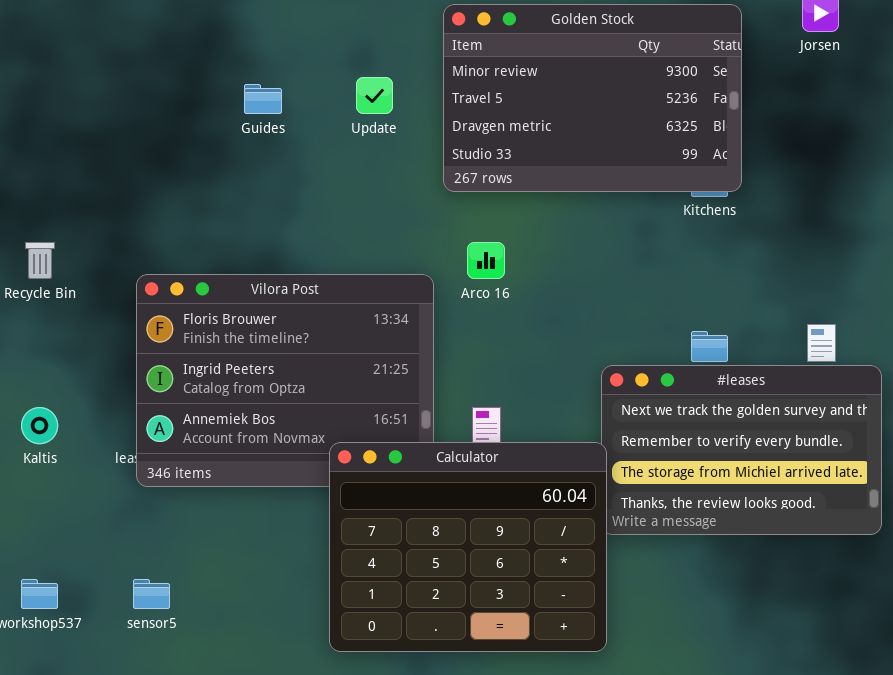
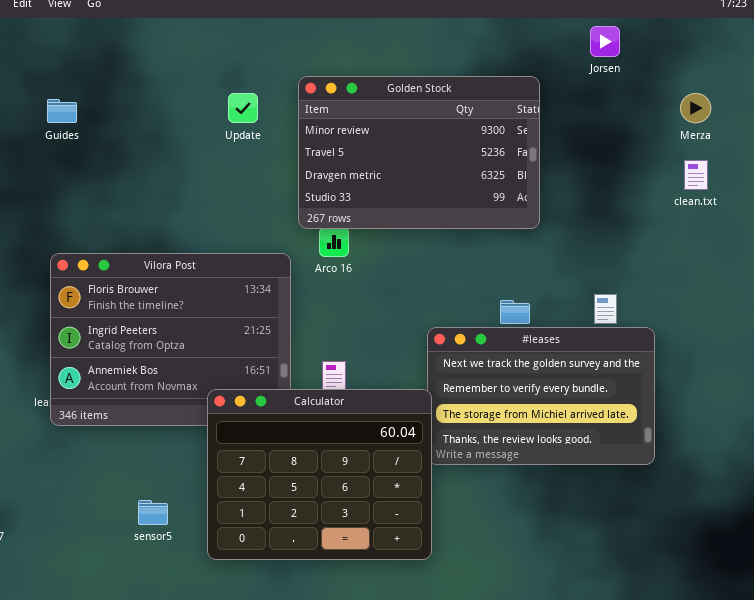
Golden Stock: [443,4,742,192] -> [298,76,540,229], moved
Guides: [244,84,282,114] -> [47,99,77,123], moved
sensor5: [133,579,170,609] -> [138,500,168,525], moved

